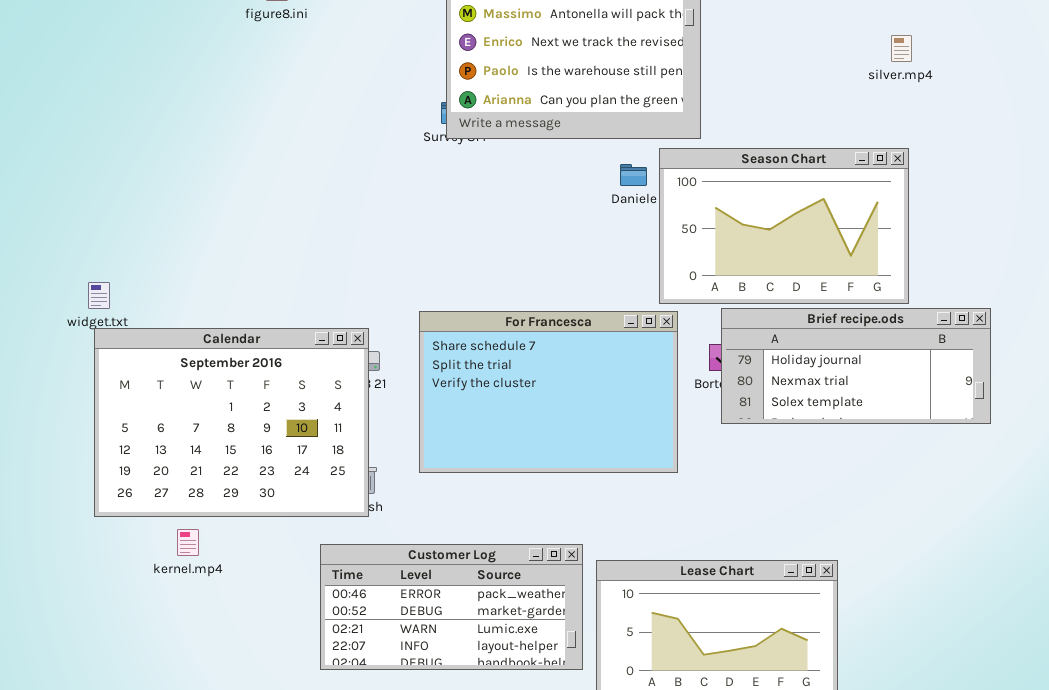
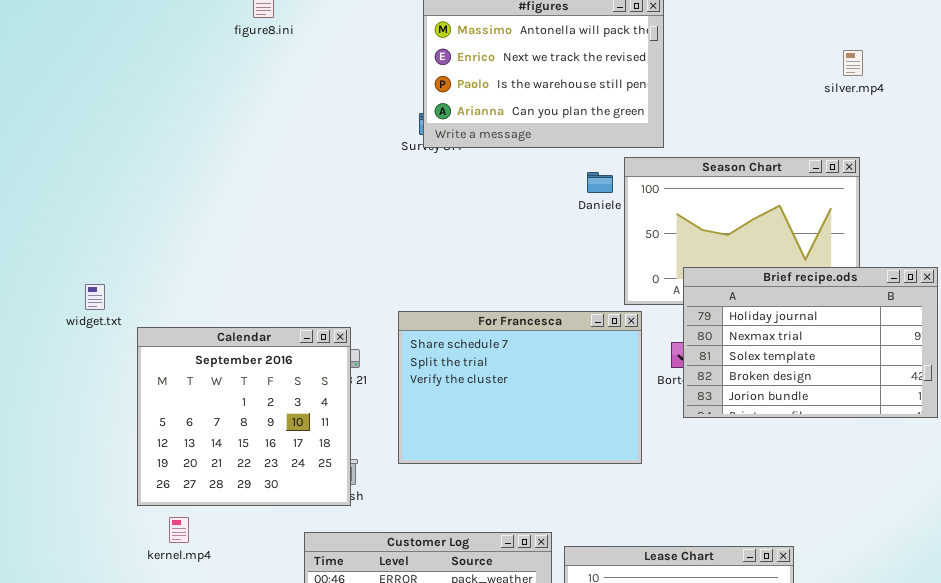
Brief recipe.ods: [721,308,991,424] -> [683,267,938,418], resized
Calendar: [94,328,369,517] -> [137,327,351,506], resized

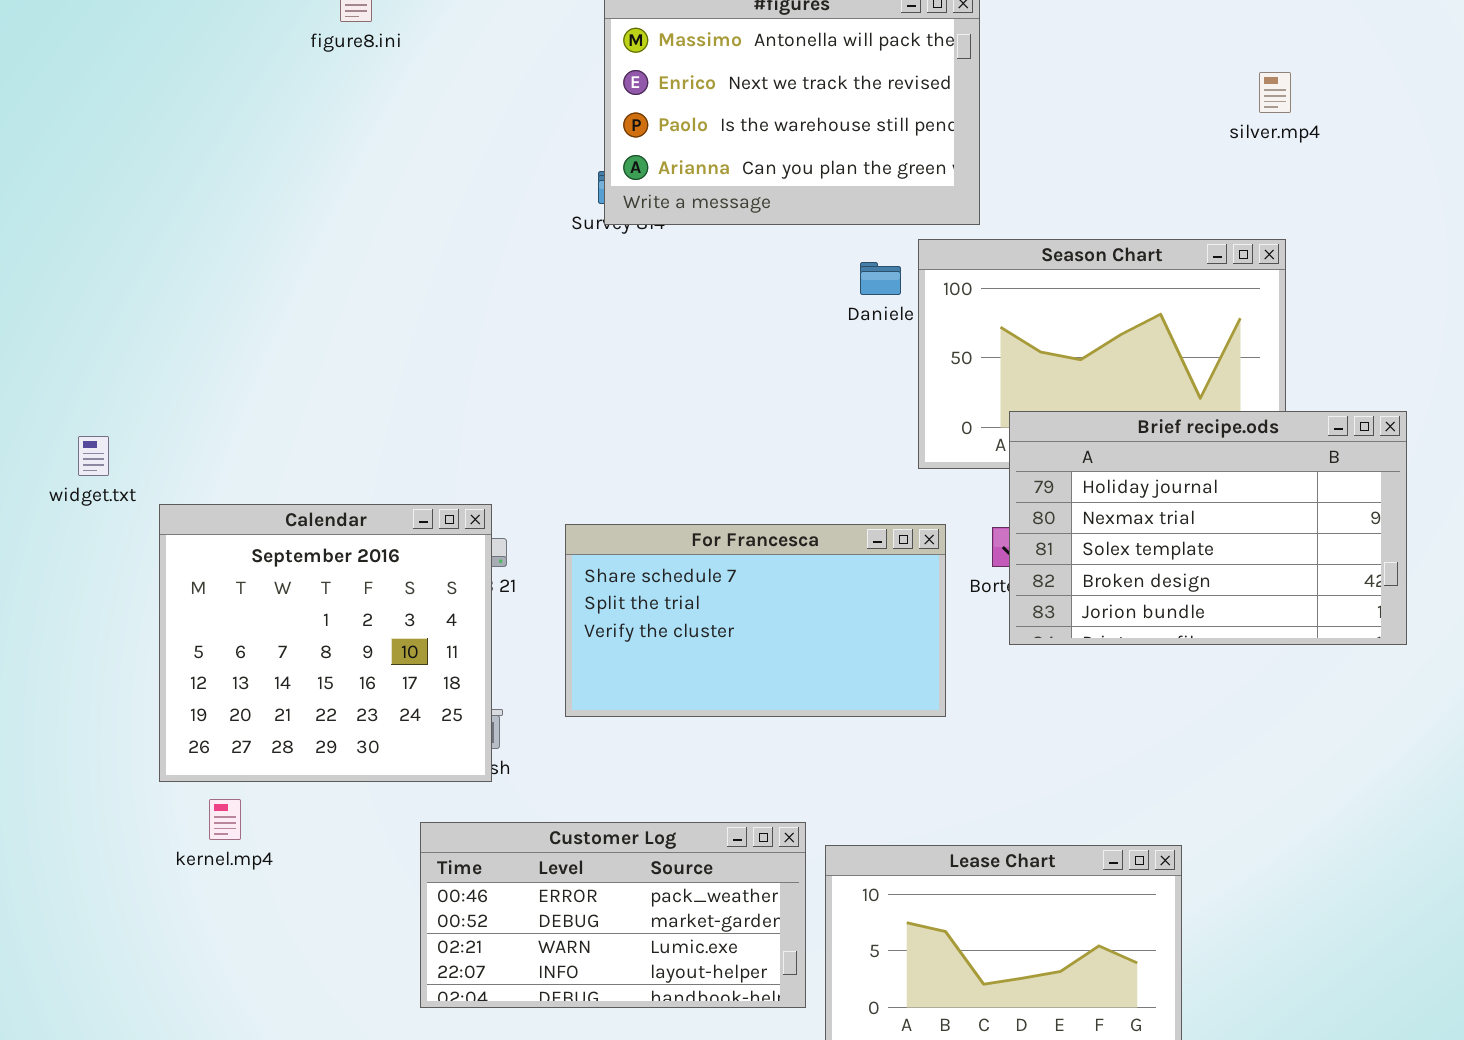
For Francesca: [398,311,642,464] -> [565,524,946,717], resized

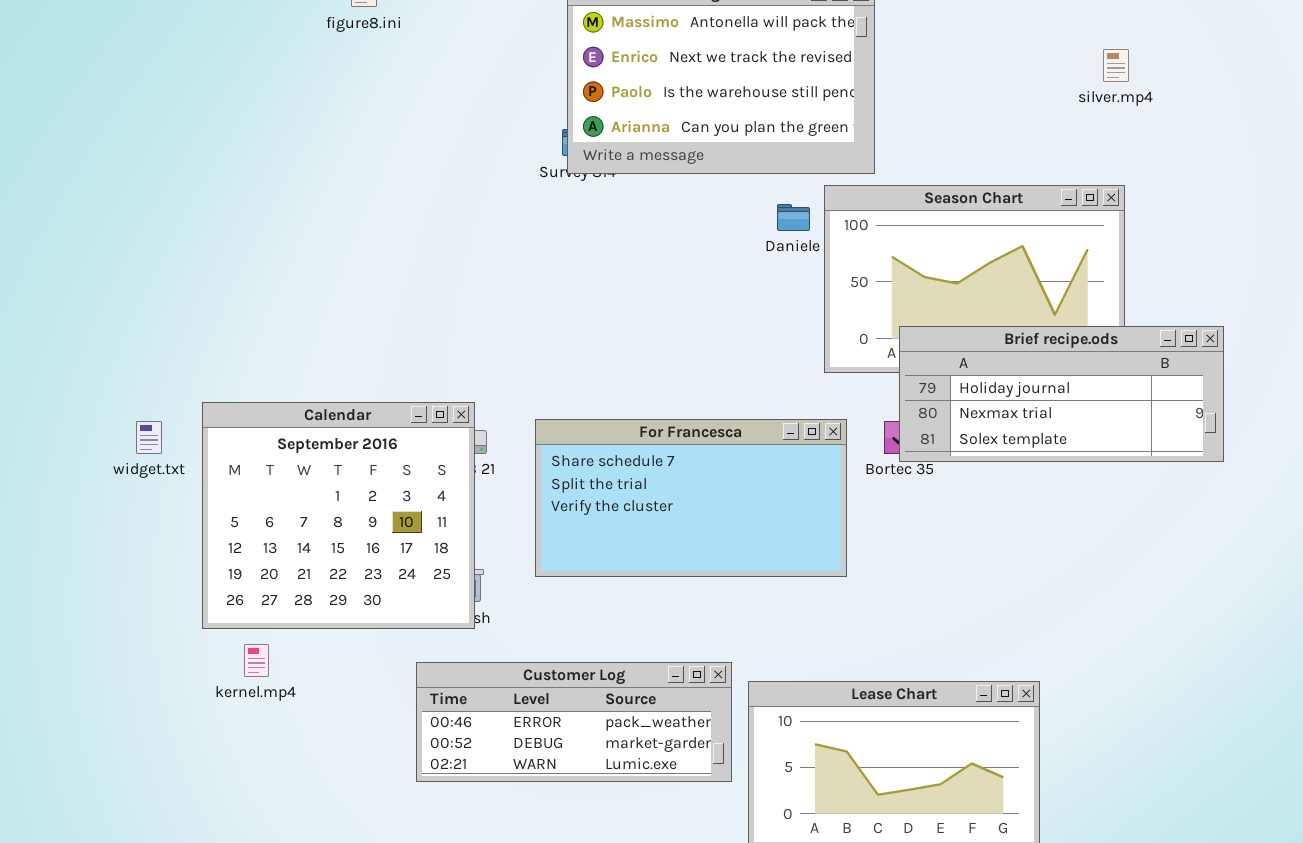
Brief recipe.ods: [1009,411,1407,645] -> [899,326,1224,462], resized
widget.txt: [78,436,109,476] -> [136,421,162,454], moved
Customer Log: [420,822,806,1008] -> [416,662,732,782], resized

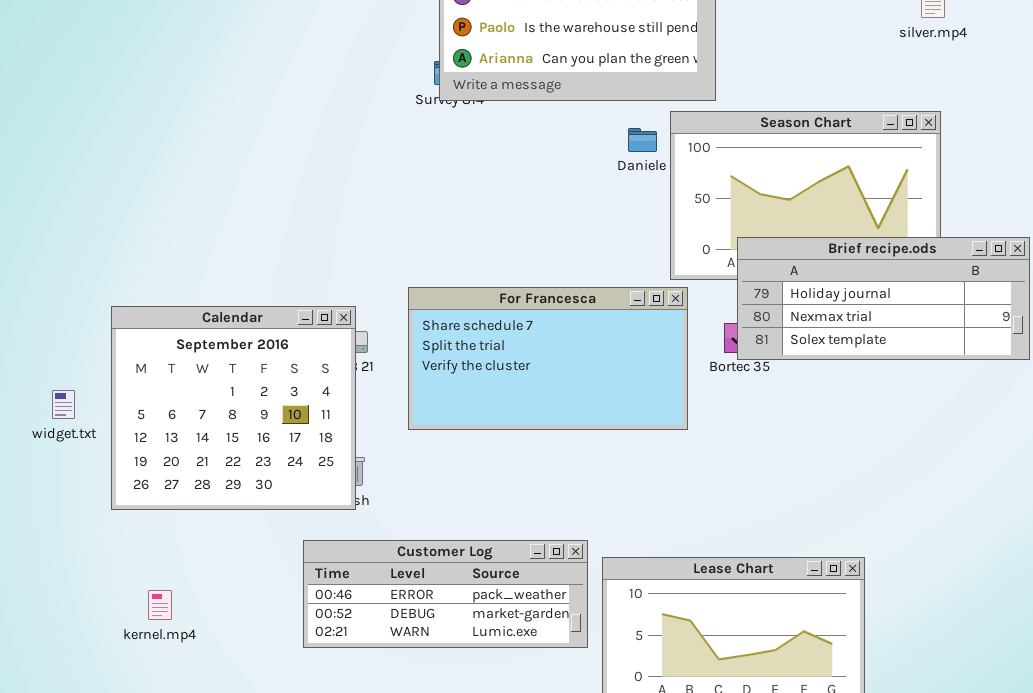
For Francesca: [535,419,847,577] -> [408,287,688,430], moved
widget.txt: [136,421,162,454] -> [52,390,75,419], moved
kernel.mp4: [244,644,269,677] -> [148,590,172,620], moved

